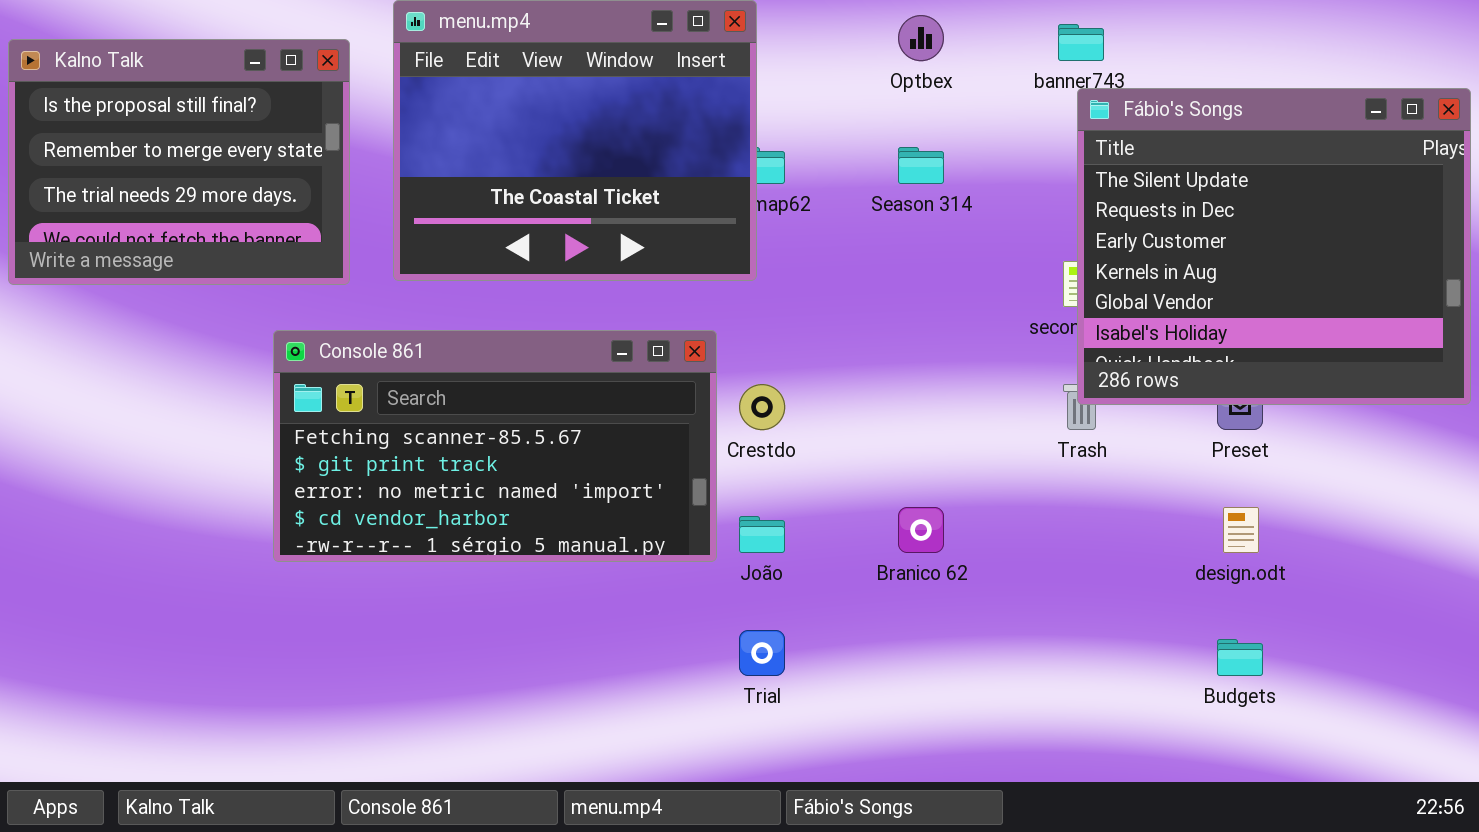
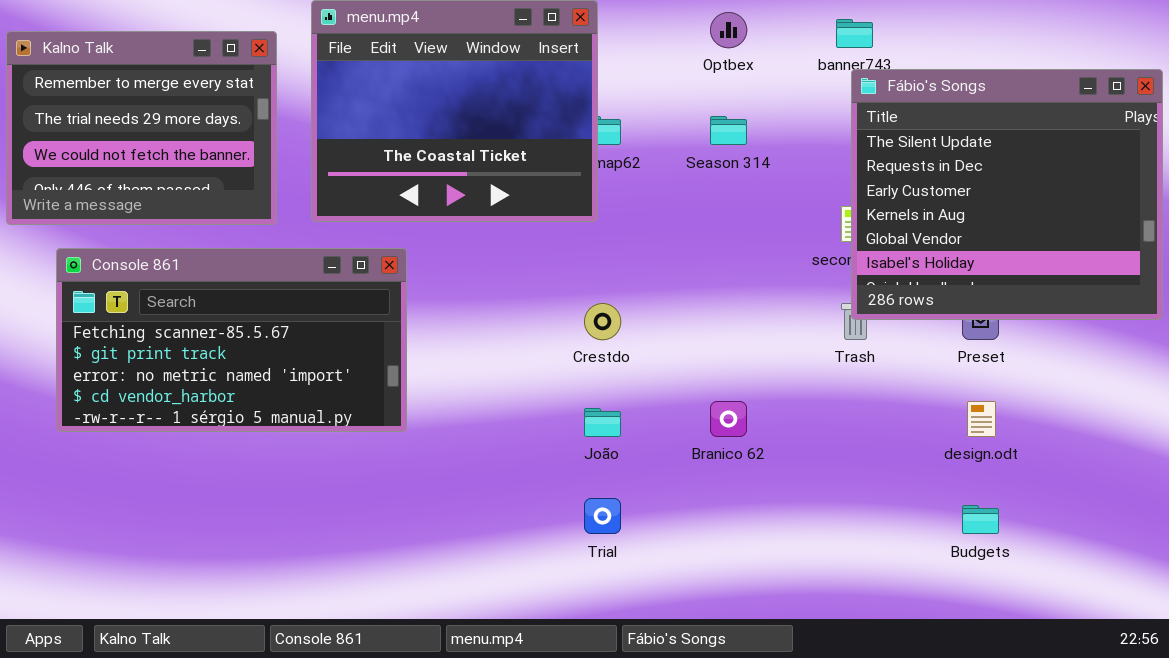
Kalno Talk: [8,39,350,285] -> [6,31,277,225], scrolled down 1 row
Console 861: [273,330,717,562] -> [56,248,407,432], moved

